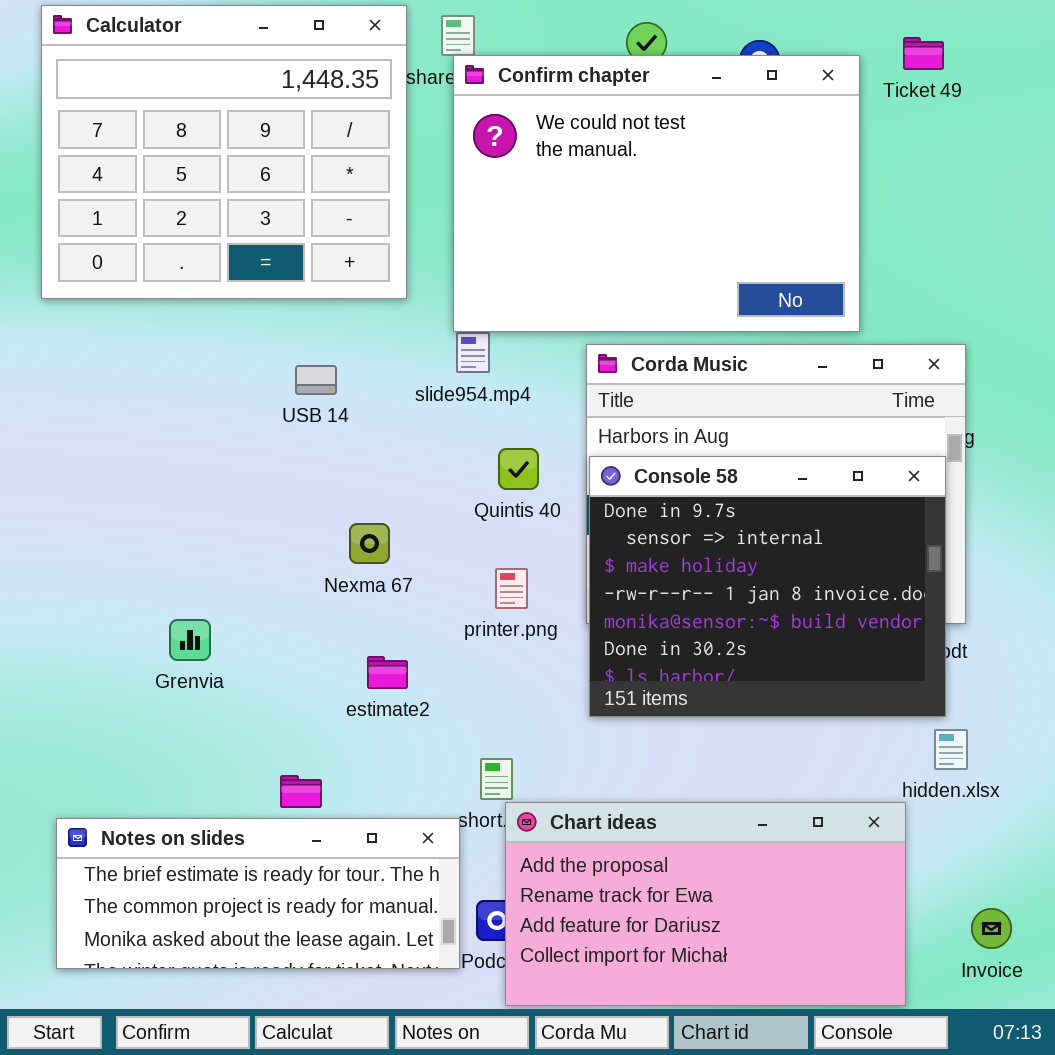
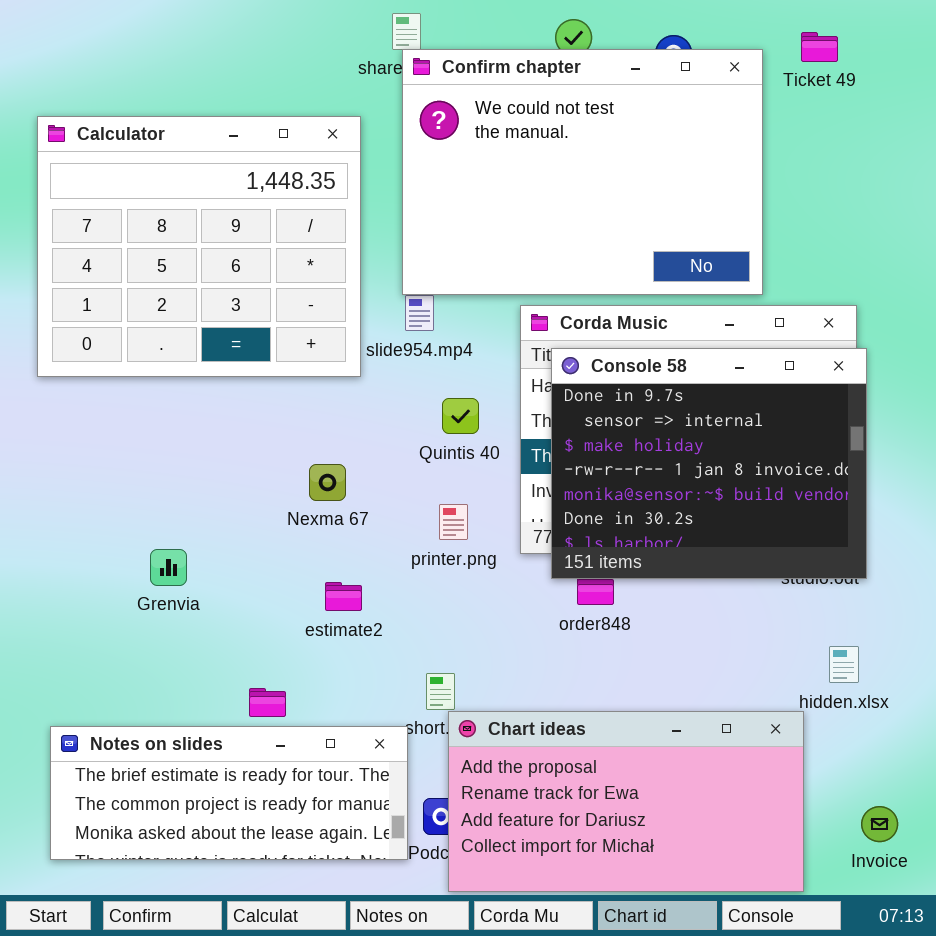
Calculator: [41,5,407,299] -> [37,116,361,377], moved
Console 58: [589,456,946,717] -> [551,348,867,579], moved

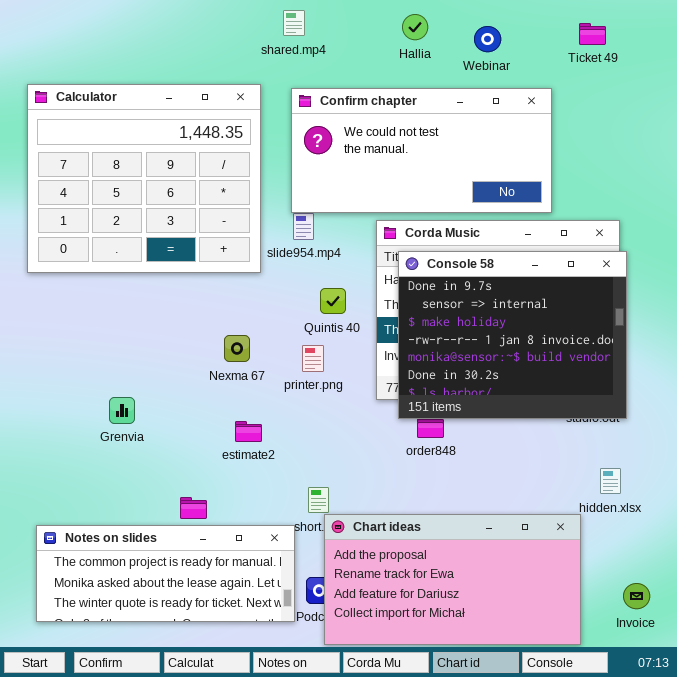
Confirm chapter: [402,49,763,295] -> [291,88,552,213], resized
printer.png: [439,504,468,540] -> [302,345,324,372], moved
Notes on slides: [50,726,408,860] -> [36,525,295,622], scrolled down 1 row

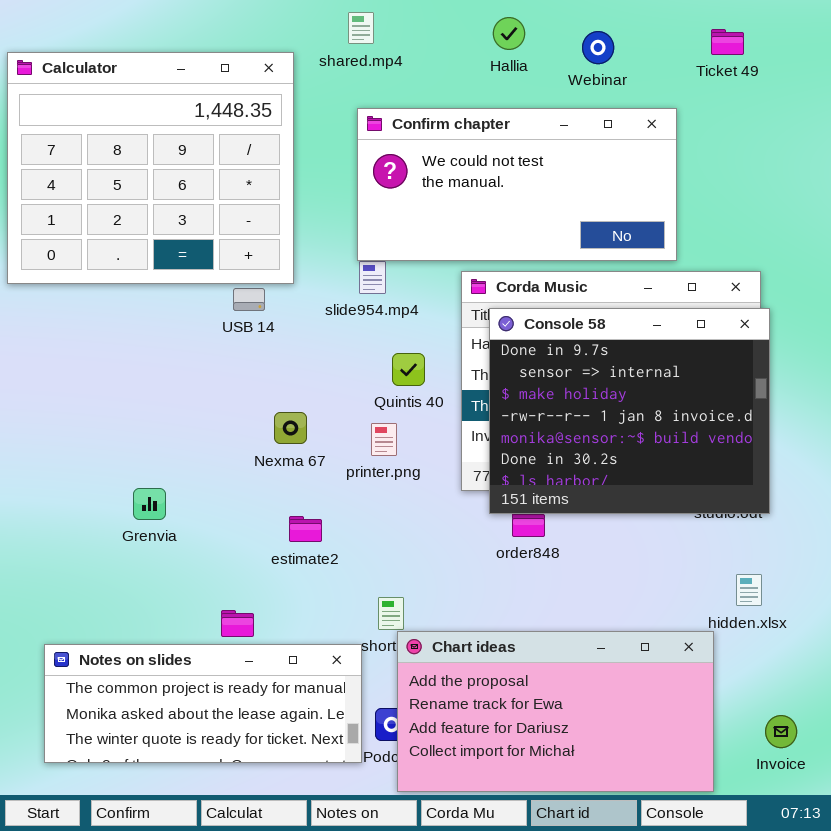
Calculator: [27,84,261,273] -> [7,52,294,284], moved

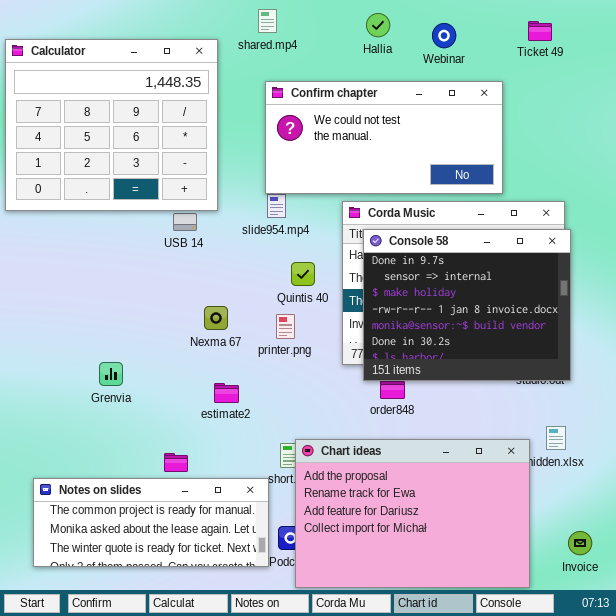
Chart ideas: [397,631,714,792] -> [295,439,530,588], resized

